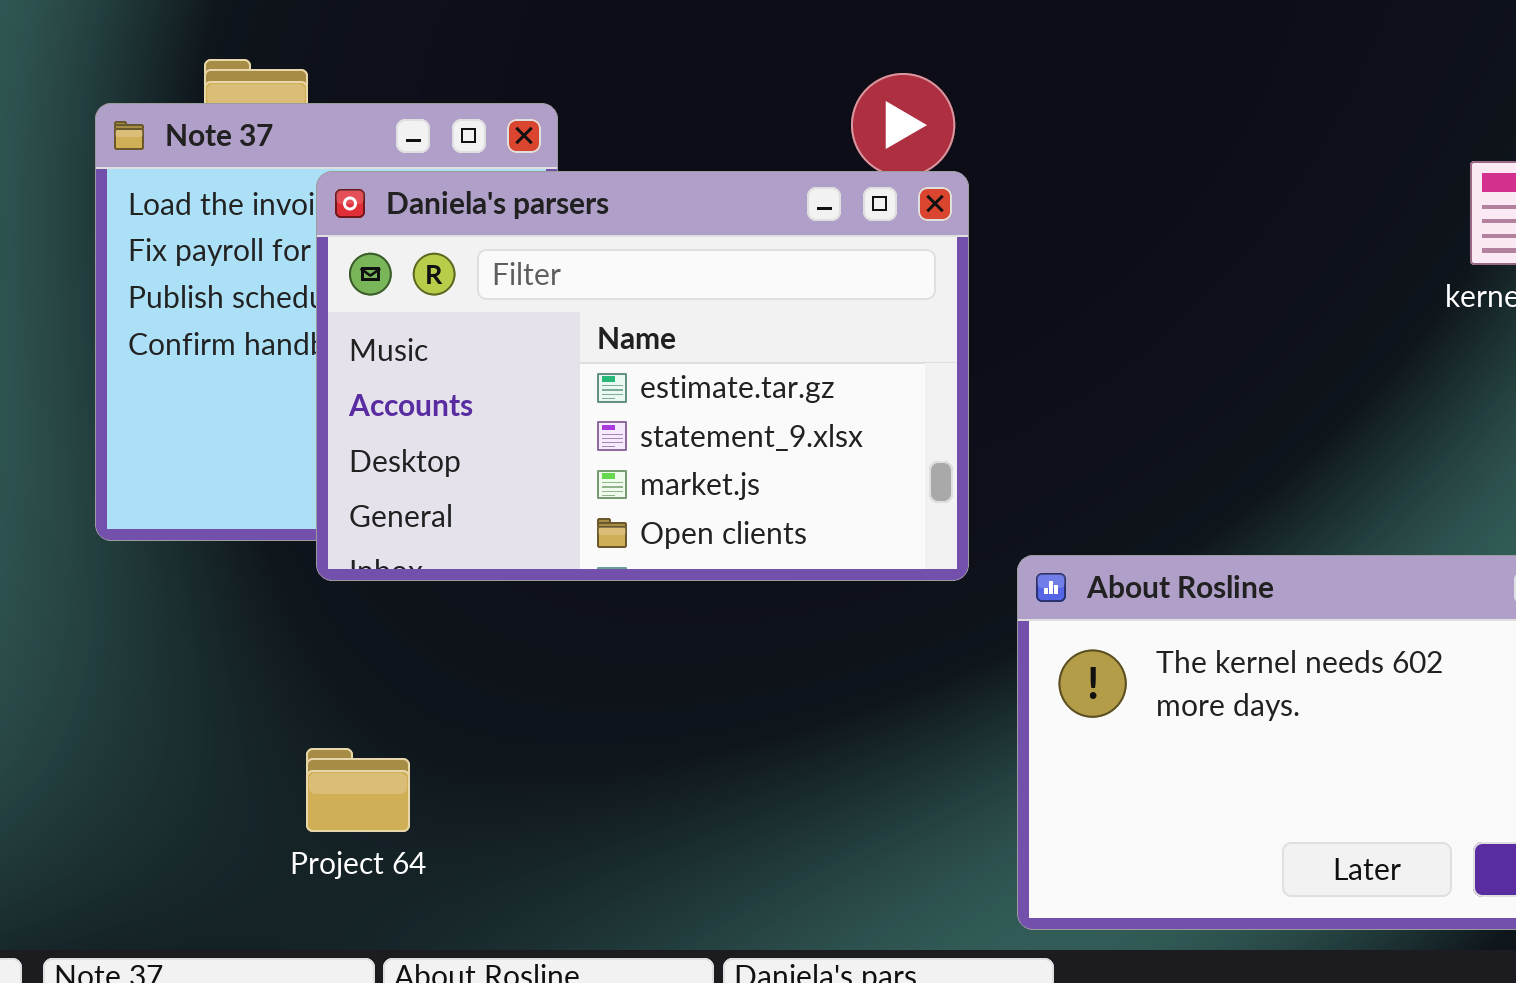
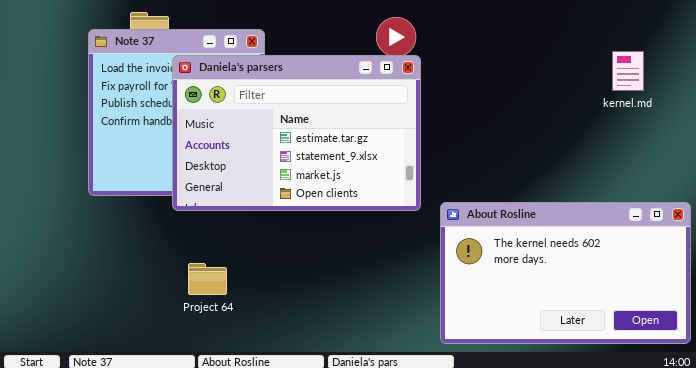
Project 64: [306,748,410,832] -> [188,263,227,295], moved

